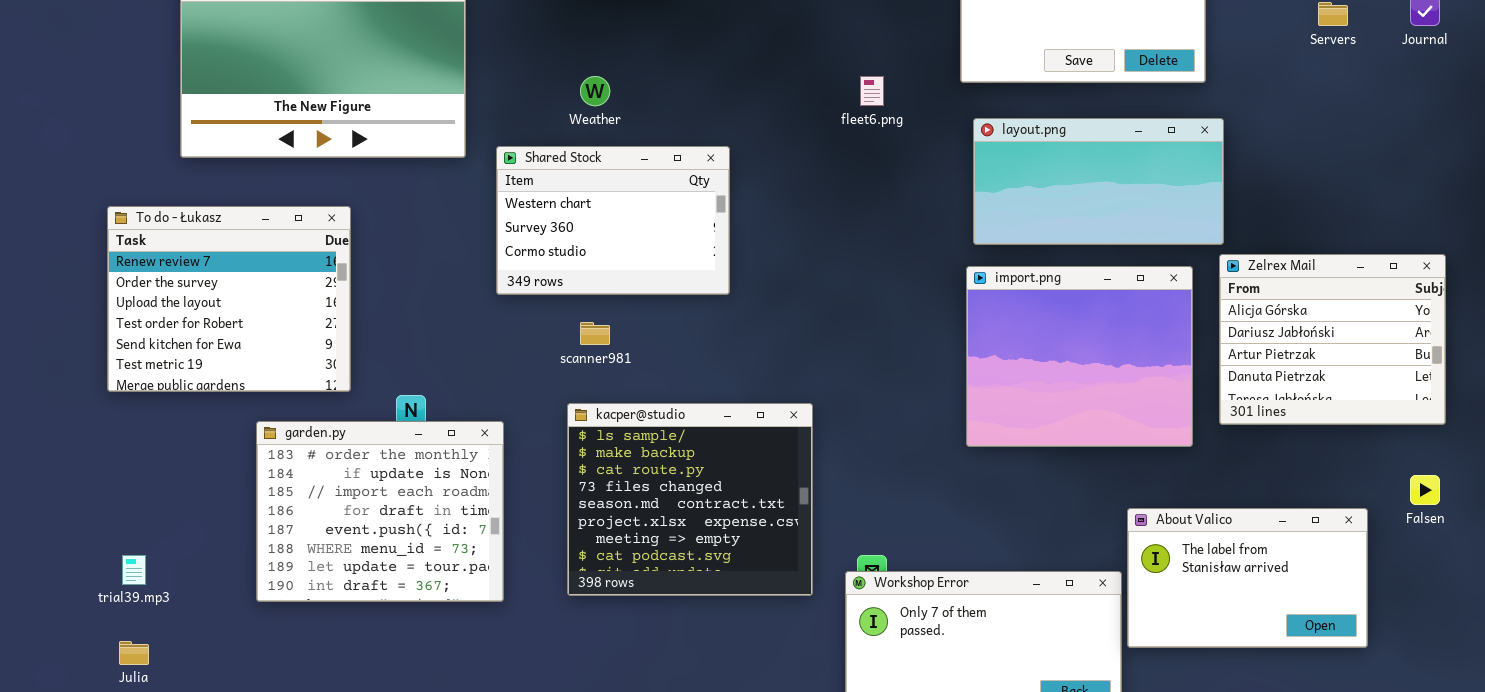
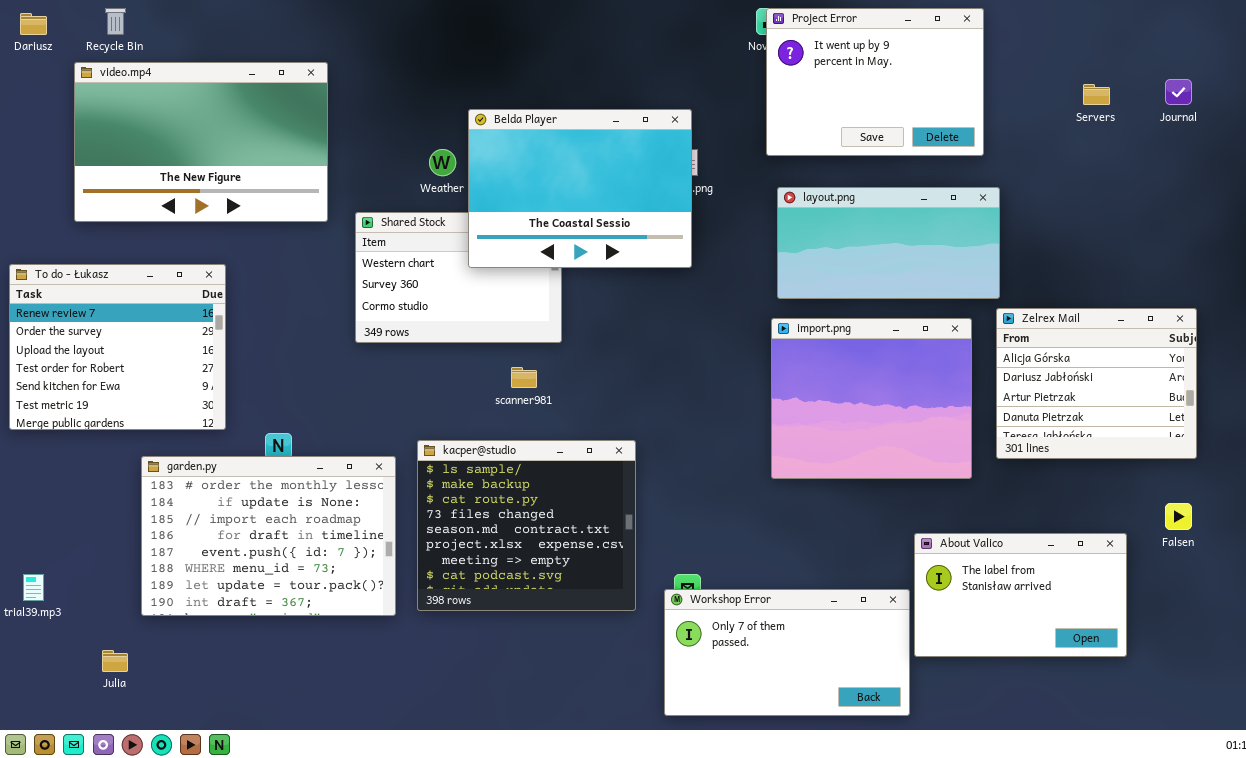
Belda Player: none -> [468,109,692,268], opened
scanner981: [580,322,610,345] -> [511,367,537,388], moved
garden.py: [256,421,504,602] -> [141,456,396,616], resized
Julia: [119,641,149,665] -> [102,650,128,672], moved

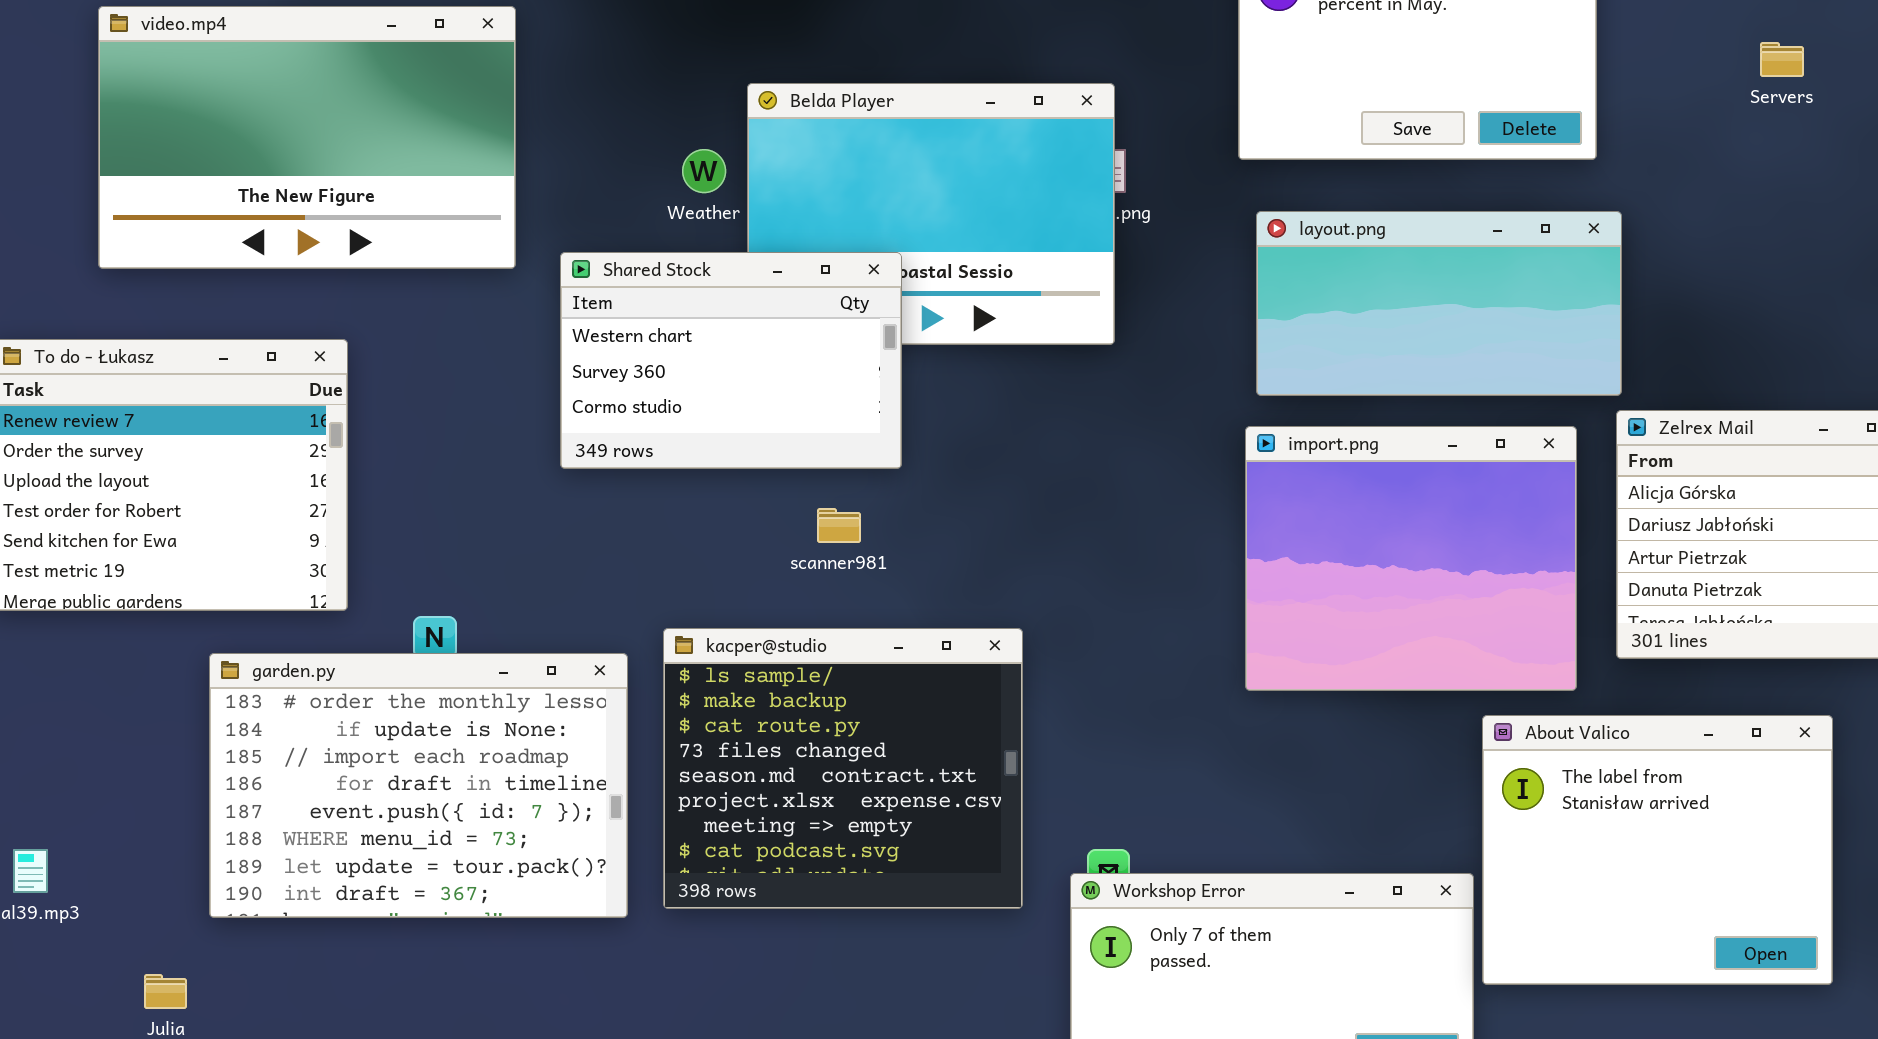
Shared Stock: [355,212,562,343] -> [560,252,902,469], raised
About Valico: [914,533,1127,657] -> [1482,715,1833,985], resized

